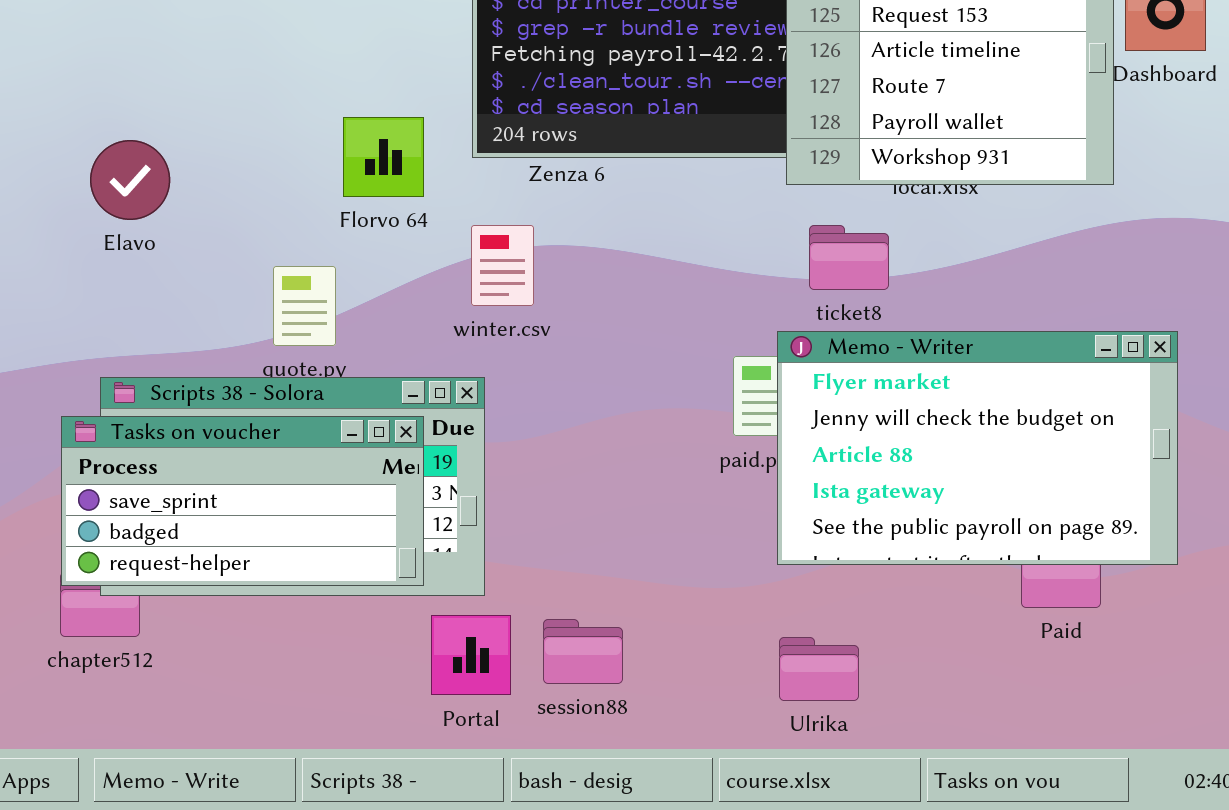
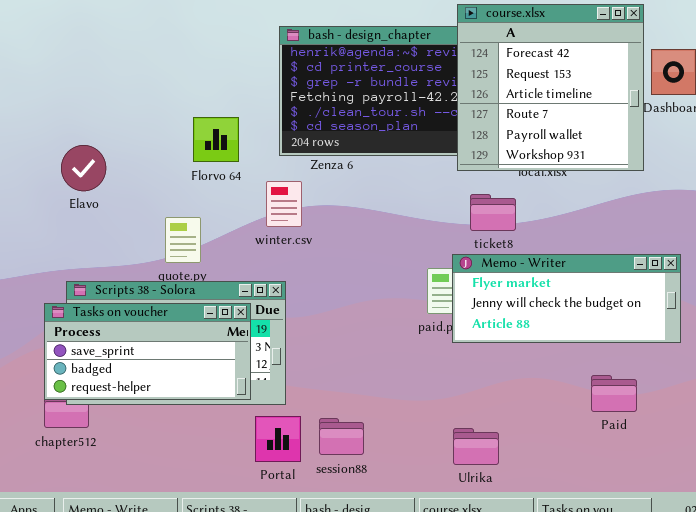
Florvo 64: [343,117,424,197] -> [193,117,239,162], moved
winter.csv: [471,225,534,306] -> [266,181,302,227], moved
Memo - Writer: [777,331,1178,565] -> [452,254,681,343], resized

